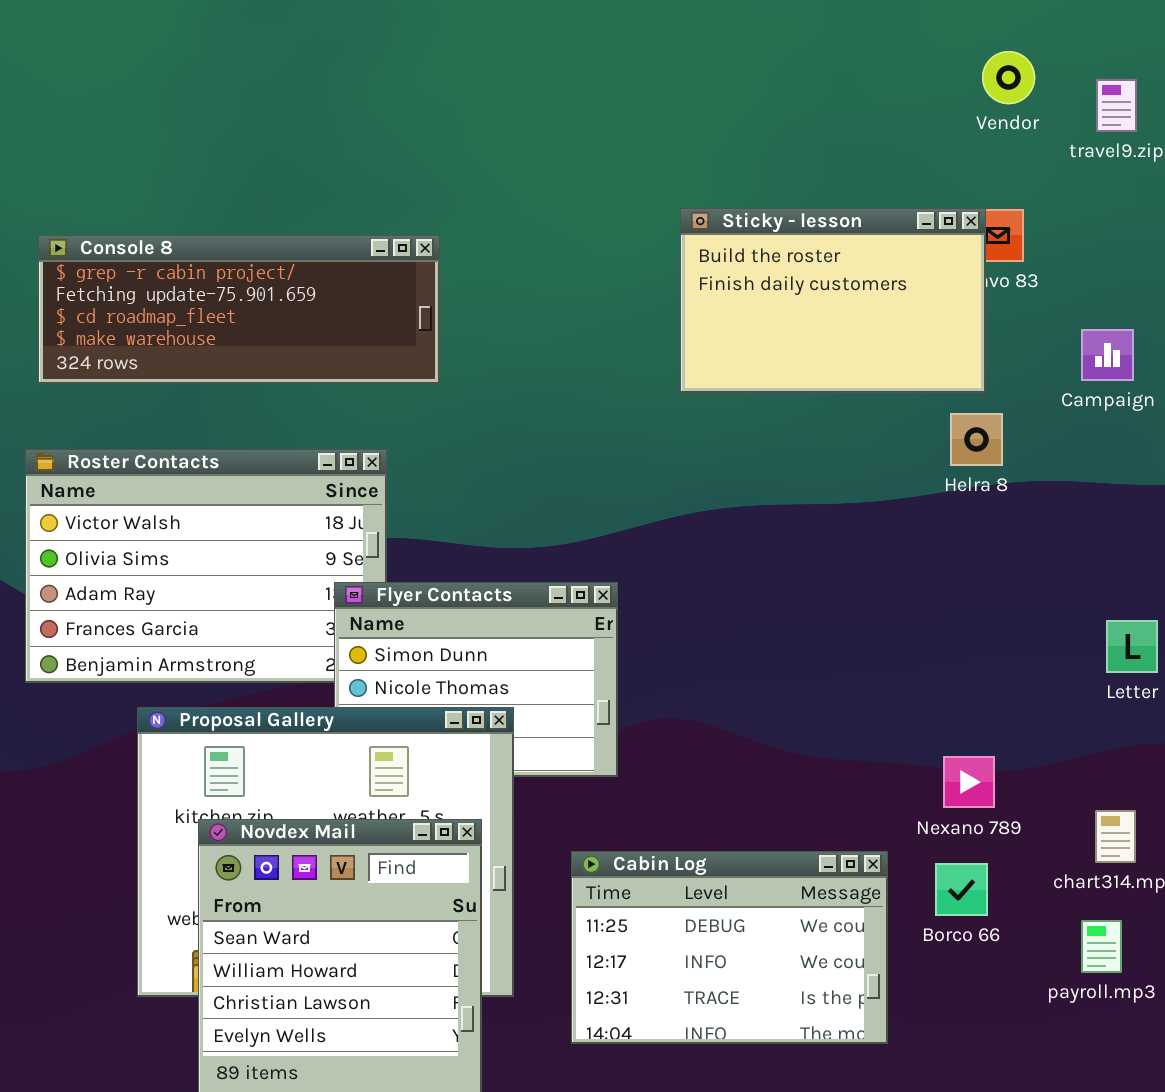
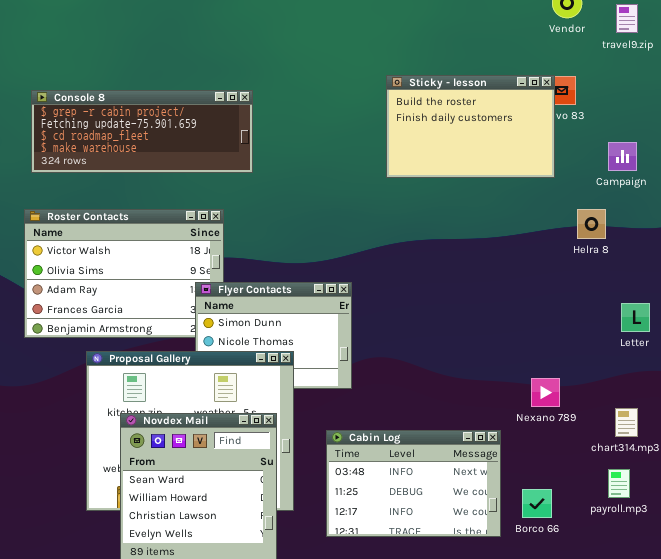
Helra 8: [950,413,1003,466] -> [577,209,606,239], moved
Cabin Log: [571,851,888,1044] -> [326,430,501,537], scrolled up 1 row
Borco 66: [935,863,988,916] -> [522,489,552,518], moved

